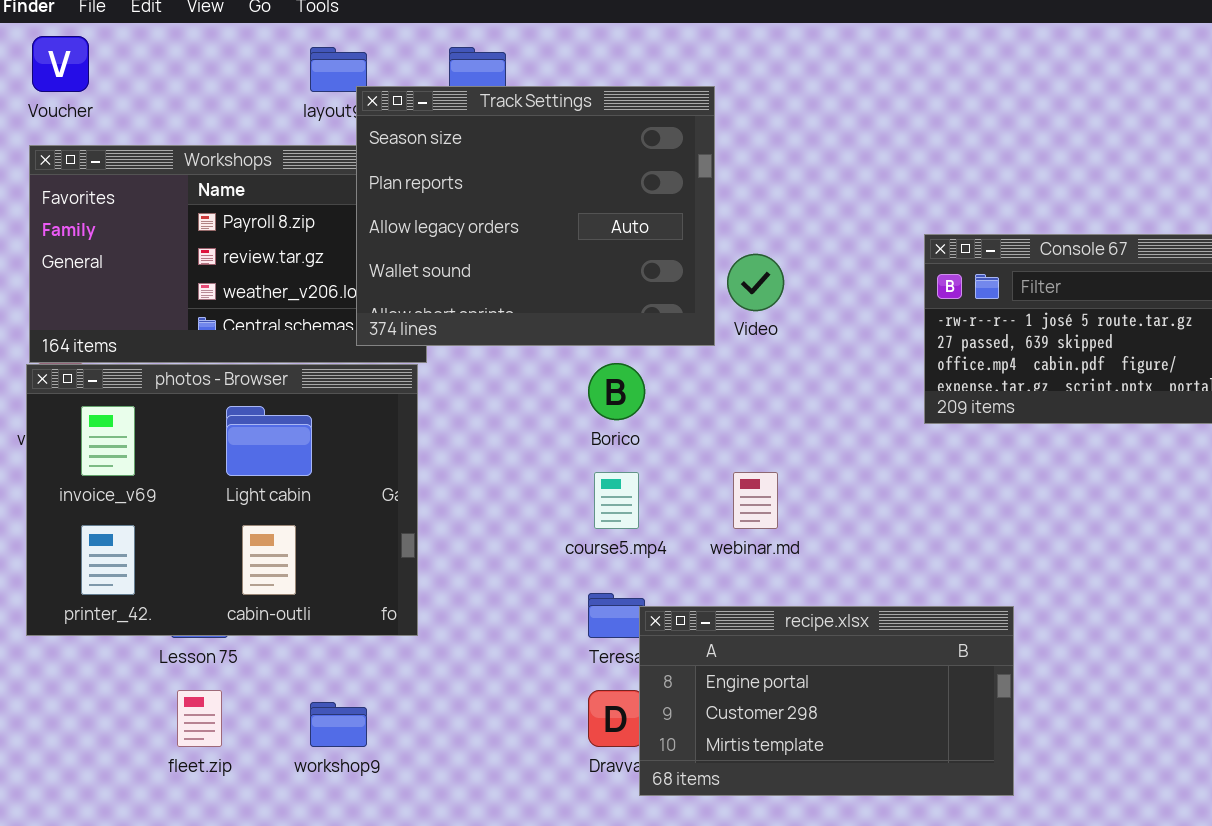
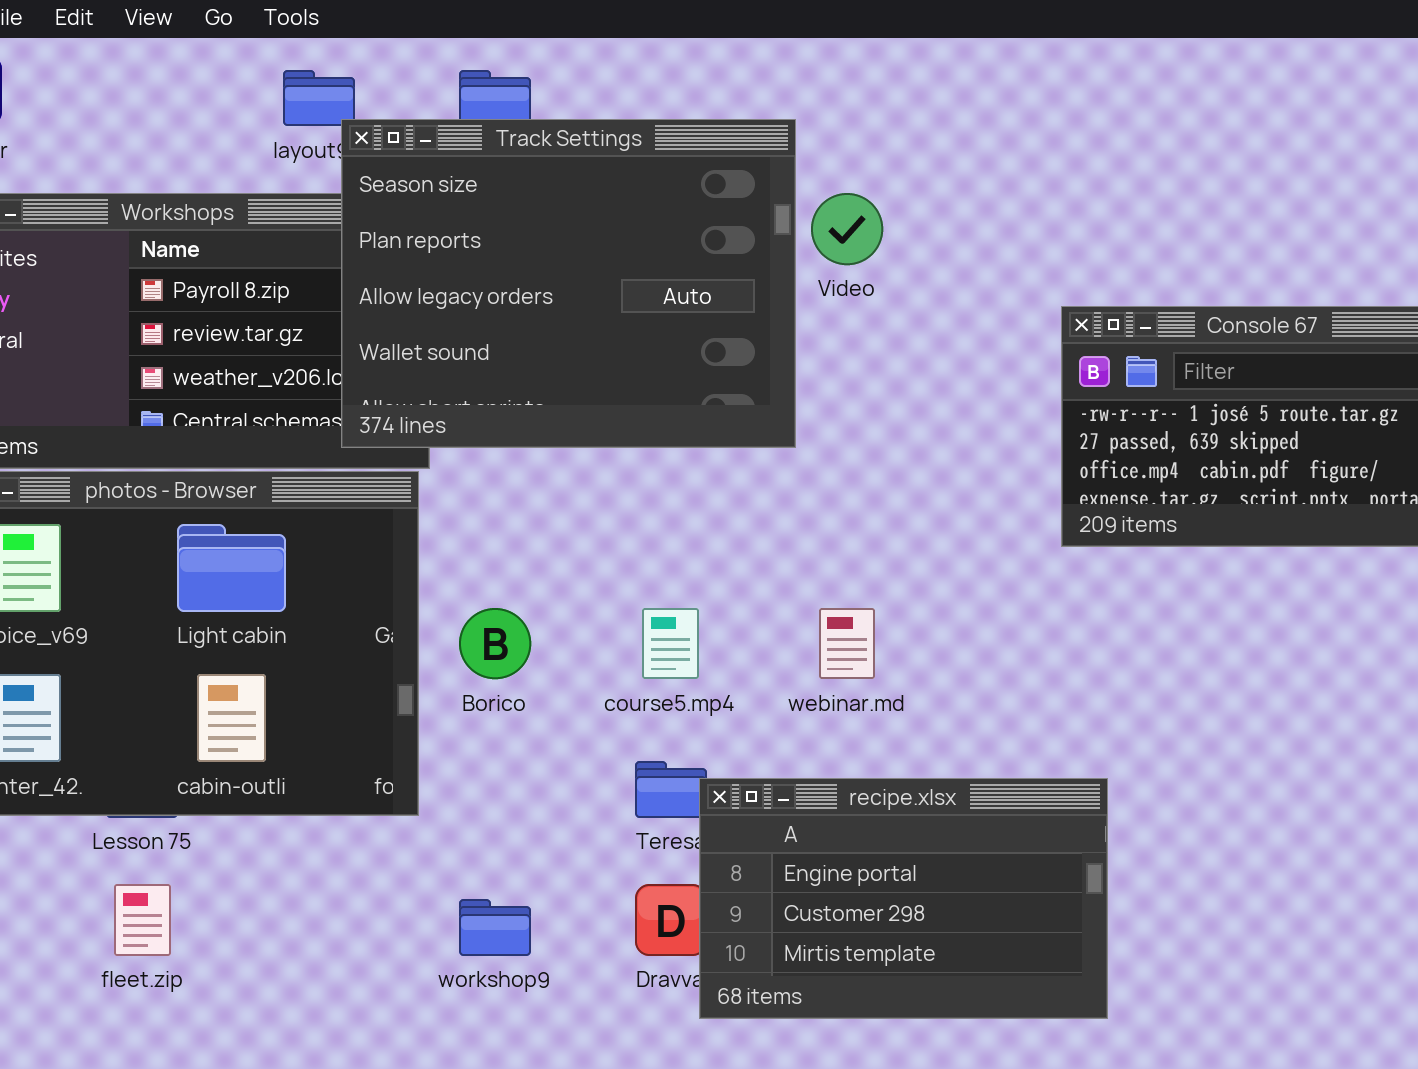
Video: [727,254,784,311] -> [811,193,883,265], moved
Borico: [588,363,645,420] -> [459,608,531,679], moved
recipe.xlsx: [639,606,1014,796] -> [699,778,1108,1019], resized
workshop9: [310,702,367,747] -> [459,899,531,956], moved

